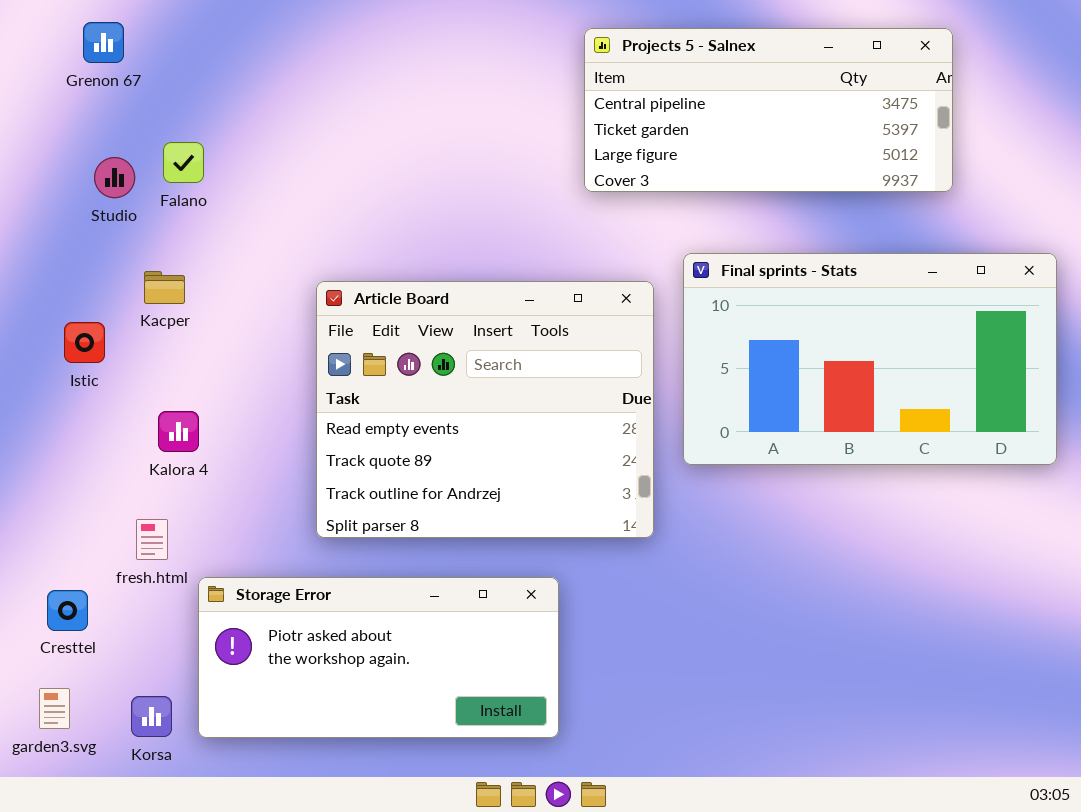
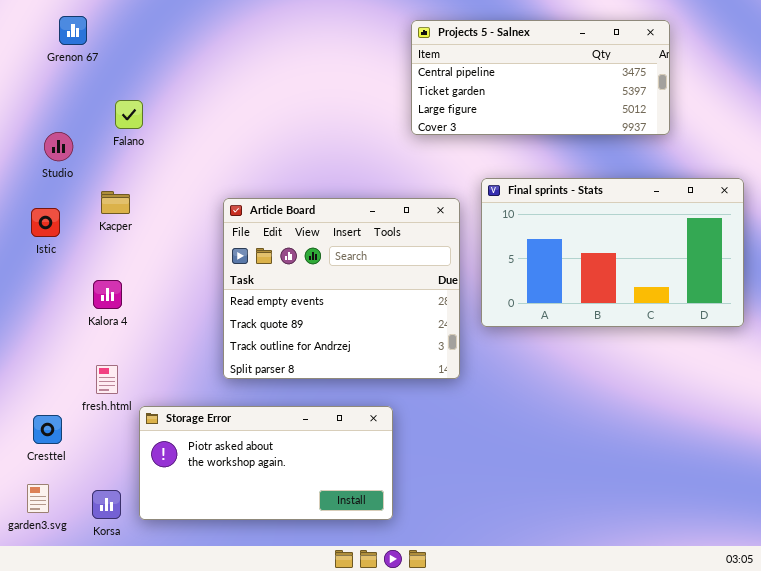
Studio: [94,157,135,198] -> [44,132,73,161], moved
Istic: [64,322,105,363] -> [31,208,60,237], moved
Kalora 4: [158,411,199,452] -> [93,280,122,309], moved

